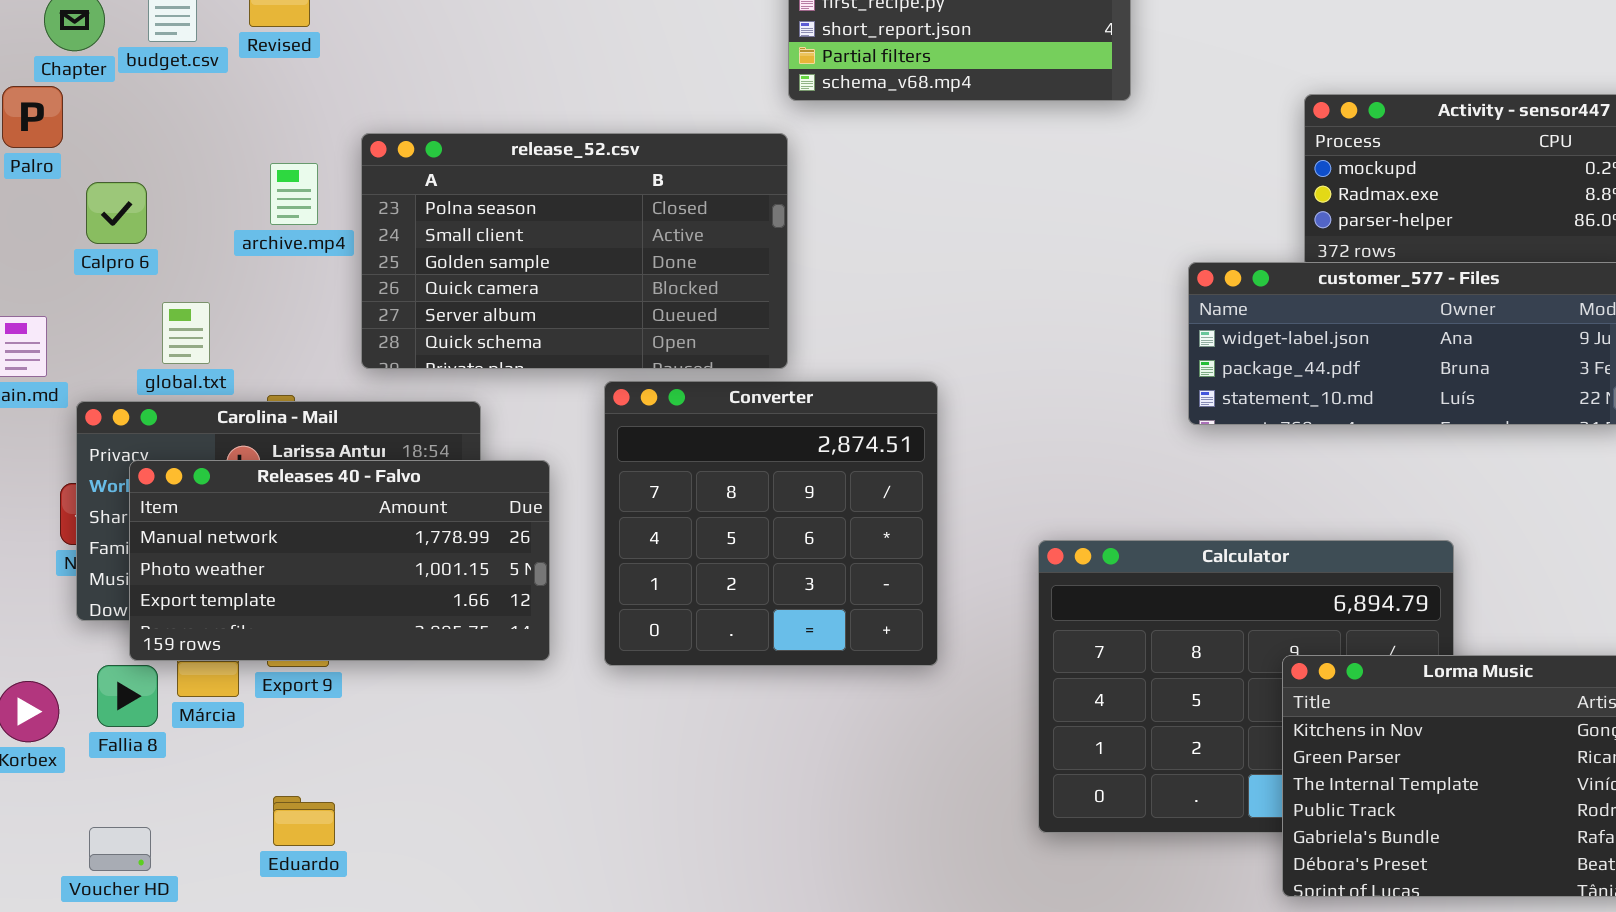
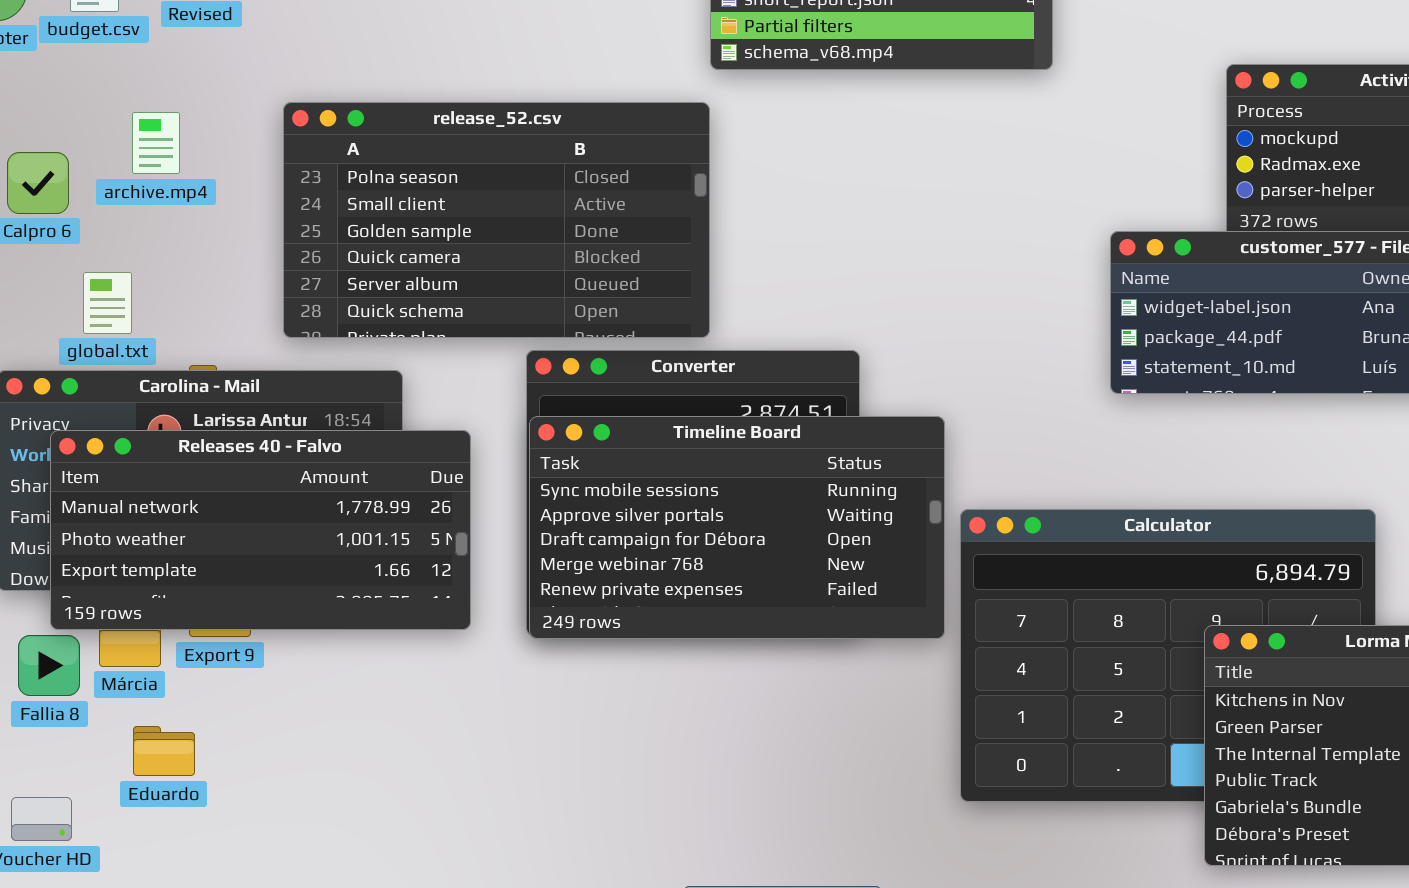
archive.mp4: [270,163,318,225] -> [132,112,180,174], moved
Timeline Board: none -> [529,416,945,639], opened
Eduardo: [273,796,335,846] -> [133,726,195,776], moved

